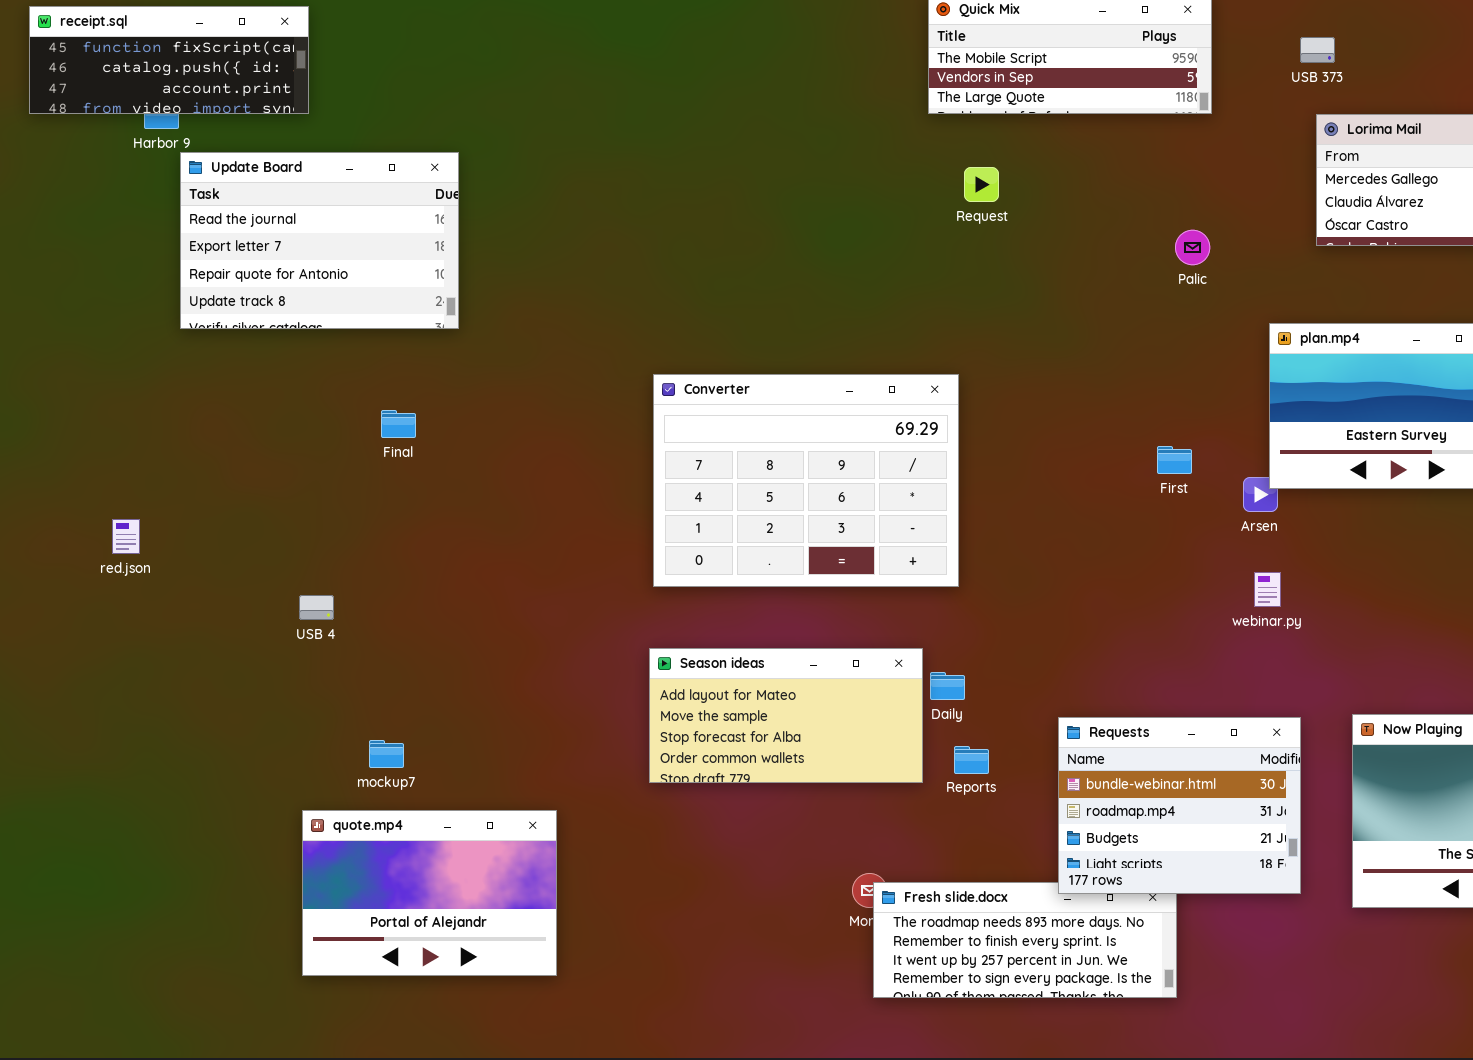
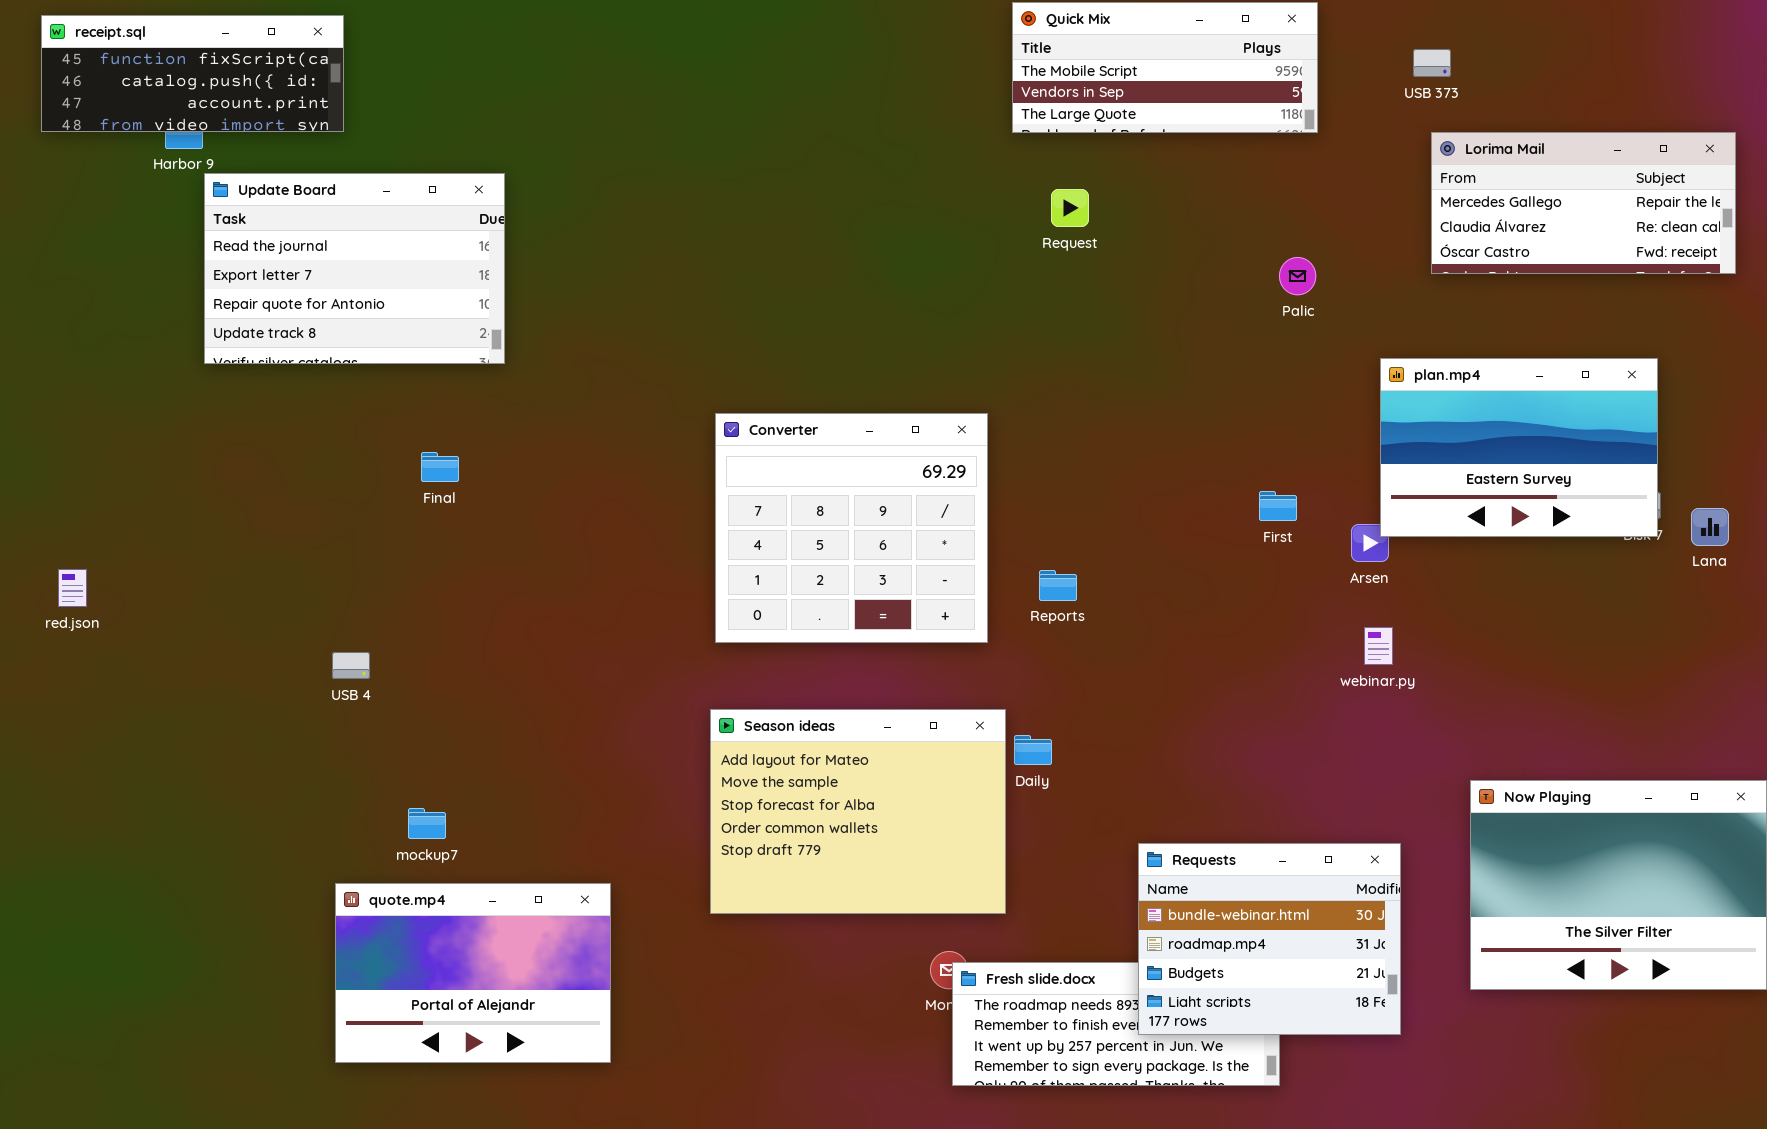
Converter: [653,374,959,587] -> [715,413,988,643], resized
red.json: [112,519,140,554] -> [58,569,87,607], moved
Season ideas: [649,648,923,783] -> [710,709,1006,914], resized
Requests: [1058,717,1301,894] -> [1138,843,1401,1035], moved
Reports: [954,746,989,774] -> [1039,570,1077,601], moved

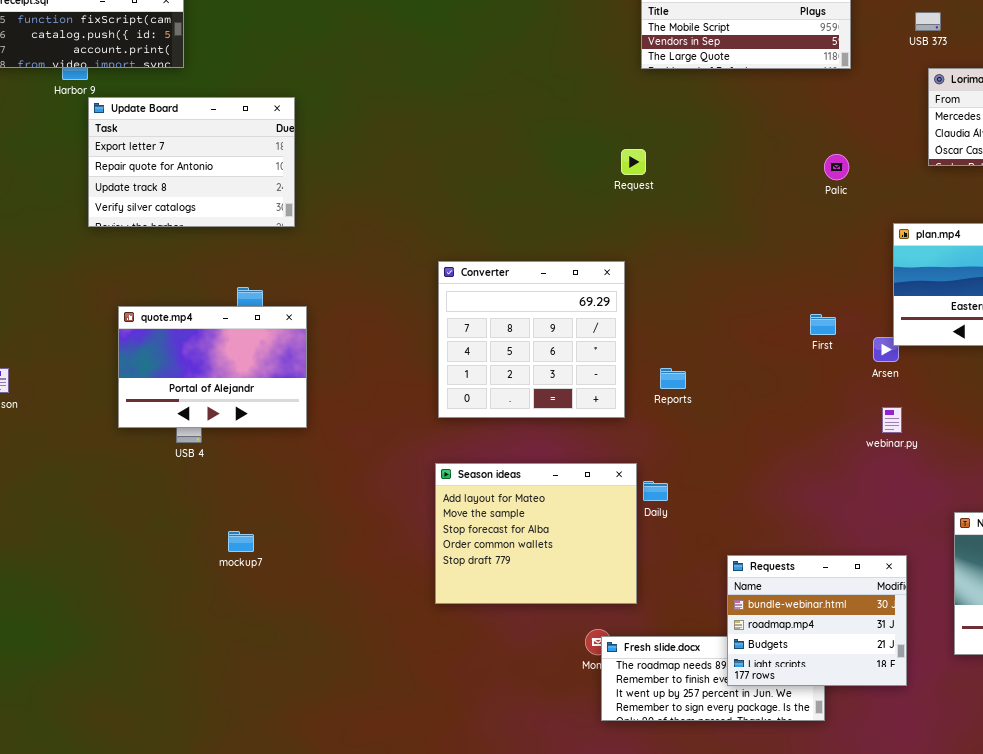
Update Board: [204,173,505,364] -> [88,97,295,227], scrolled down 1 row
Request: [1051,189,1089,227] -> [621,149,646,175], moved
quote.mp4: [335,883,611,1063] -> [118,306,307,428], moved

